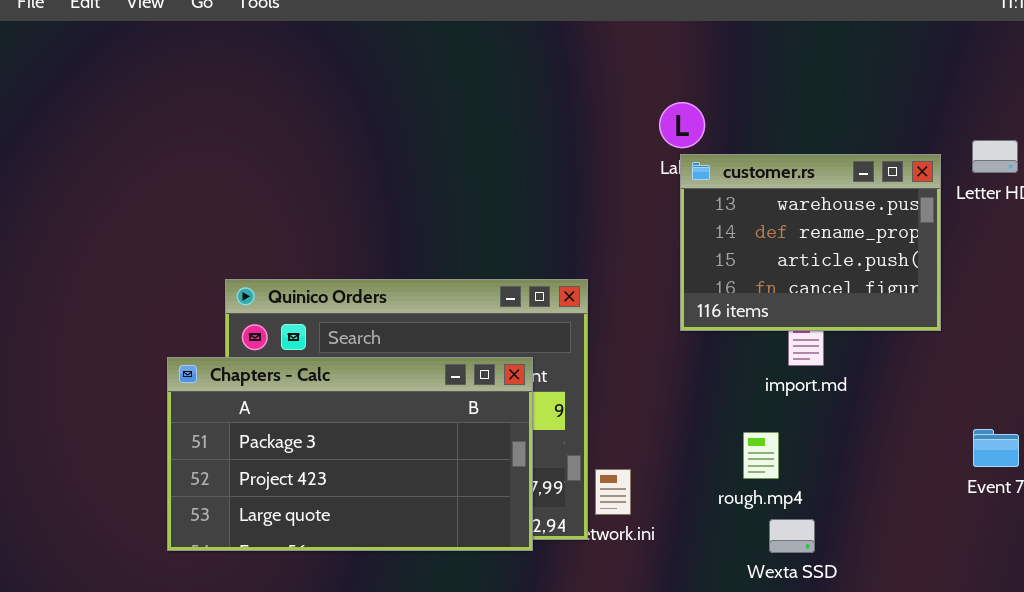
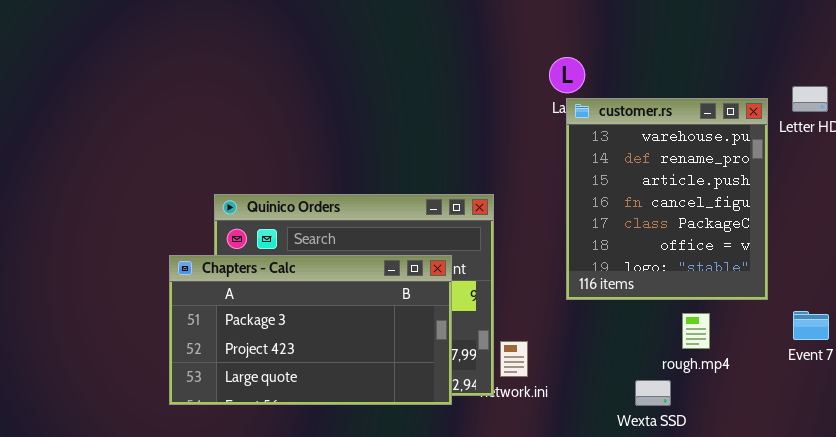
customer.rs: [680,154,941,331] -> [566,98,768,300], resized
rough.mp4: [743,432,779,479] -> [682,313,710,349], moved

